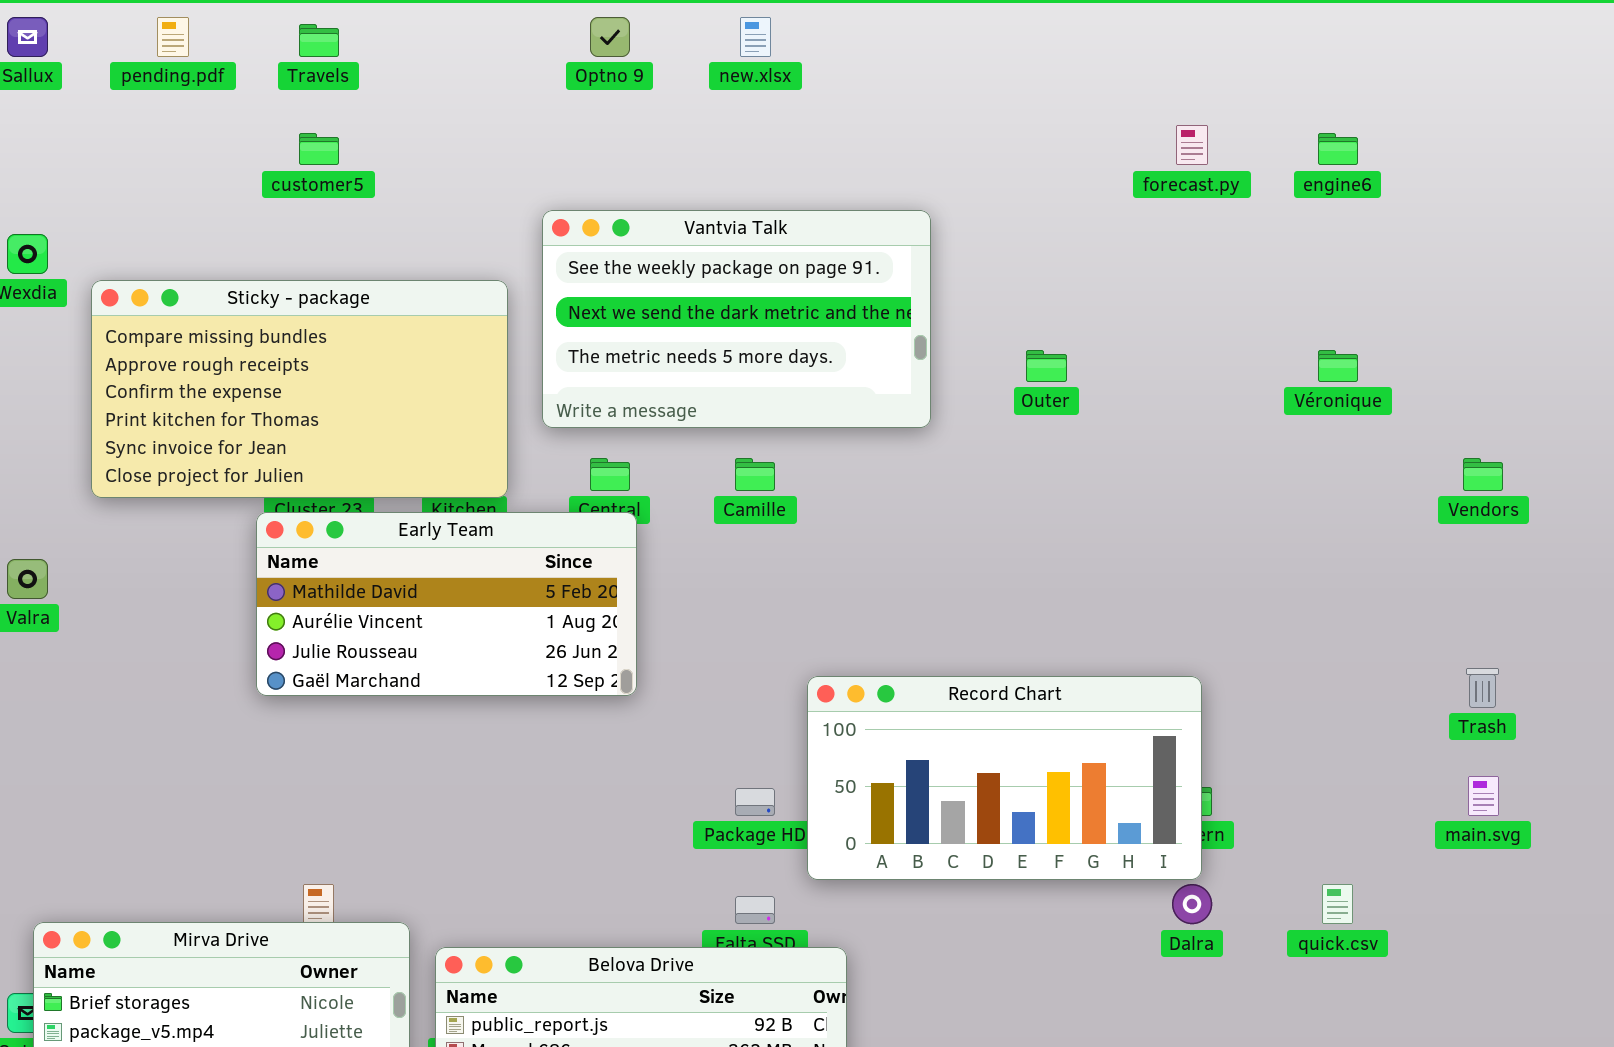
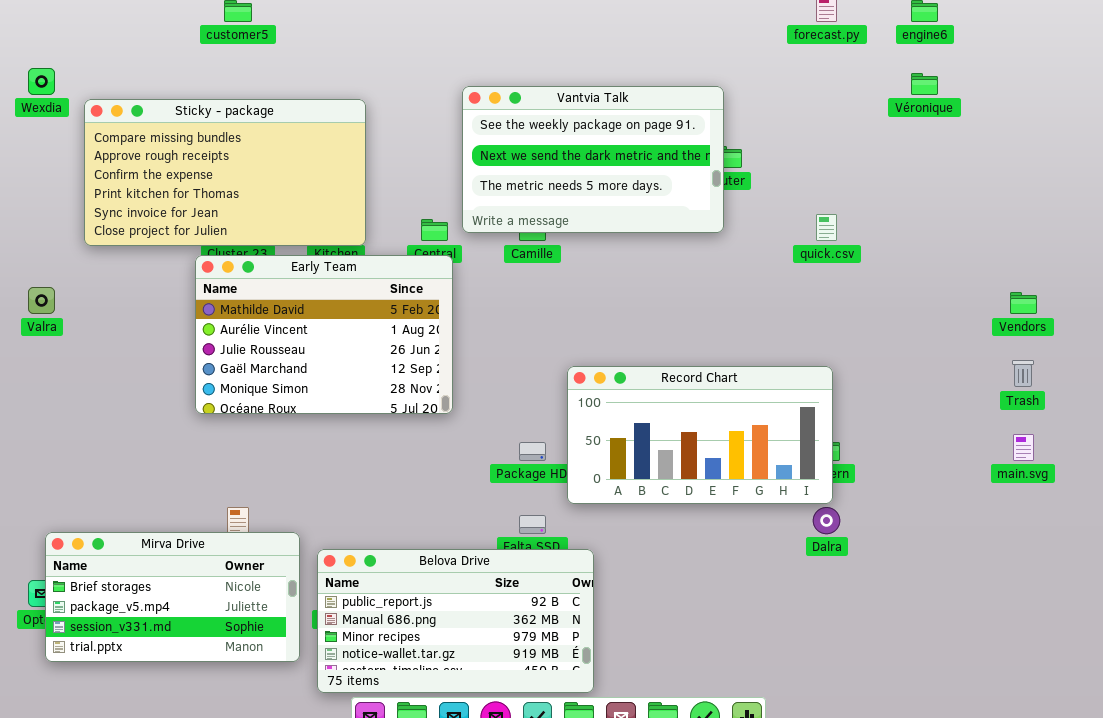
Vantvia Talk: [542,210,931,428] -> [462,86,724,233], moved
Véronique: [1318,350,1358,382] -> [911,73,938,95], moved
Vendors: [1463,458,1503,491] -> [1010,292,1037,314], moved
Early Team: [256,512,637,696] -> [195,255,453,414], resized
quick.csv: [1322,884,1353,924] -> [816,214,837,241], moved

